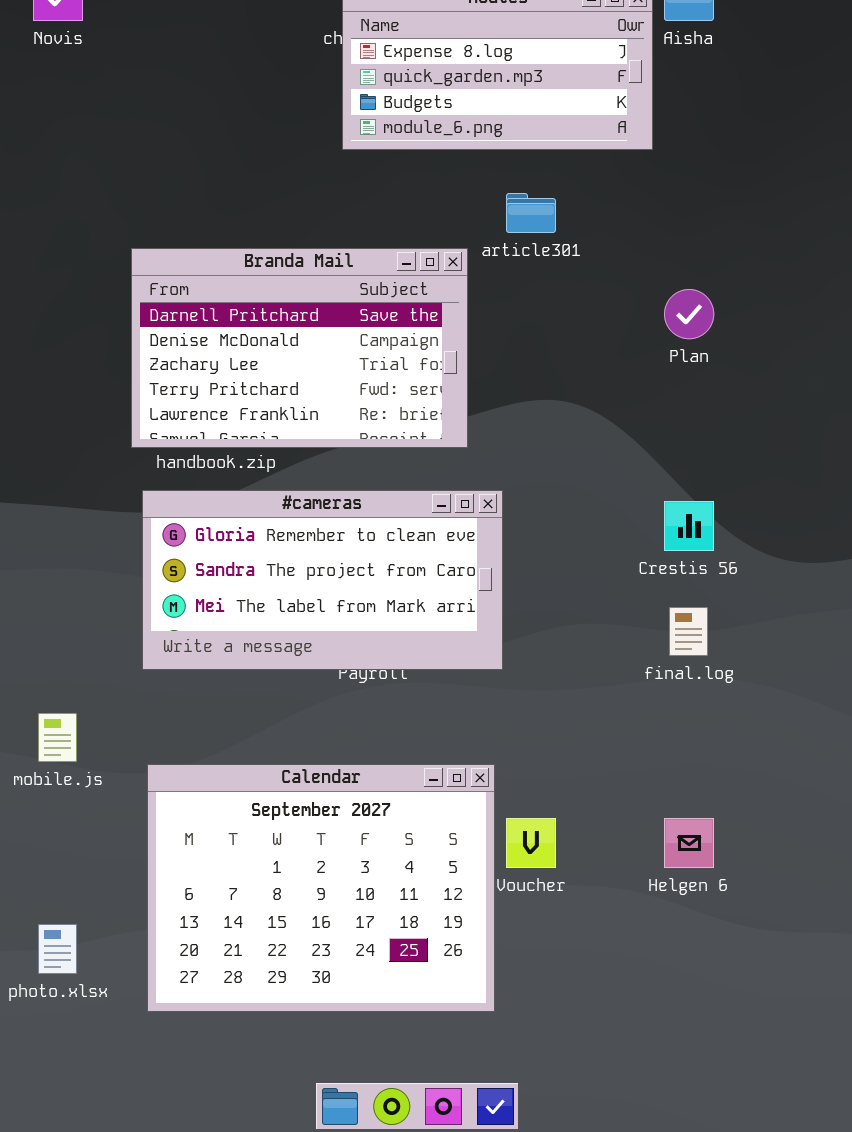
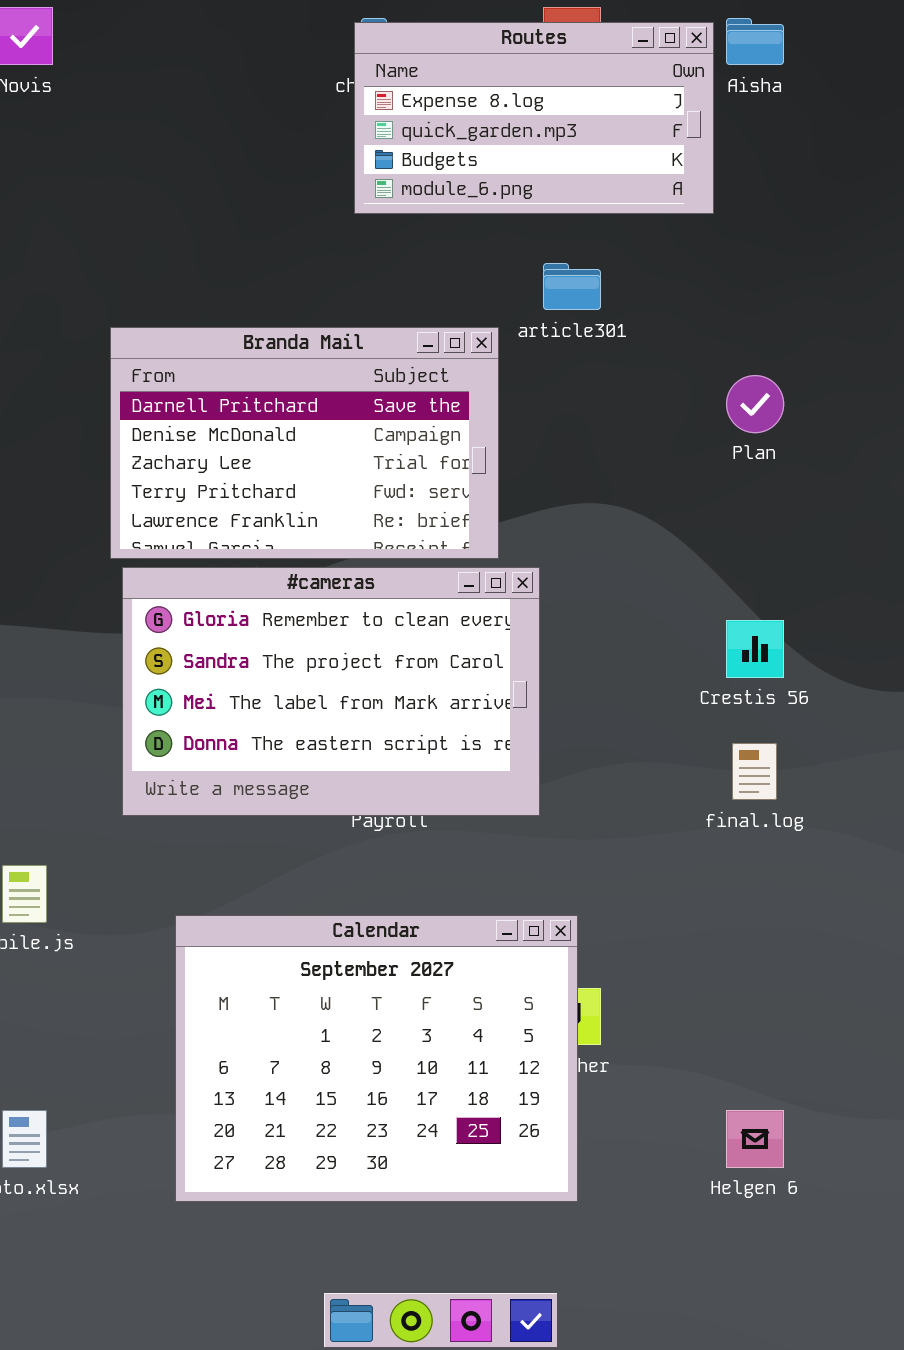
#cameras: [142,490,503,670] -> [122,567,540,816], resized
Calendar: [147,764,495,1012] -> [175,915,578,1202], moved
Helgen 6: [664,818,714,868] -> [726,1110,784,1168], moved

